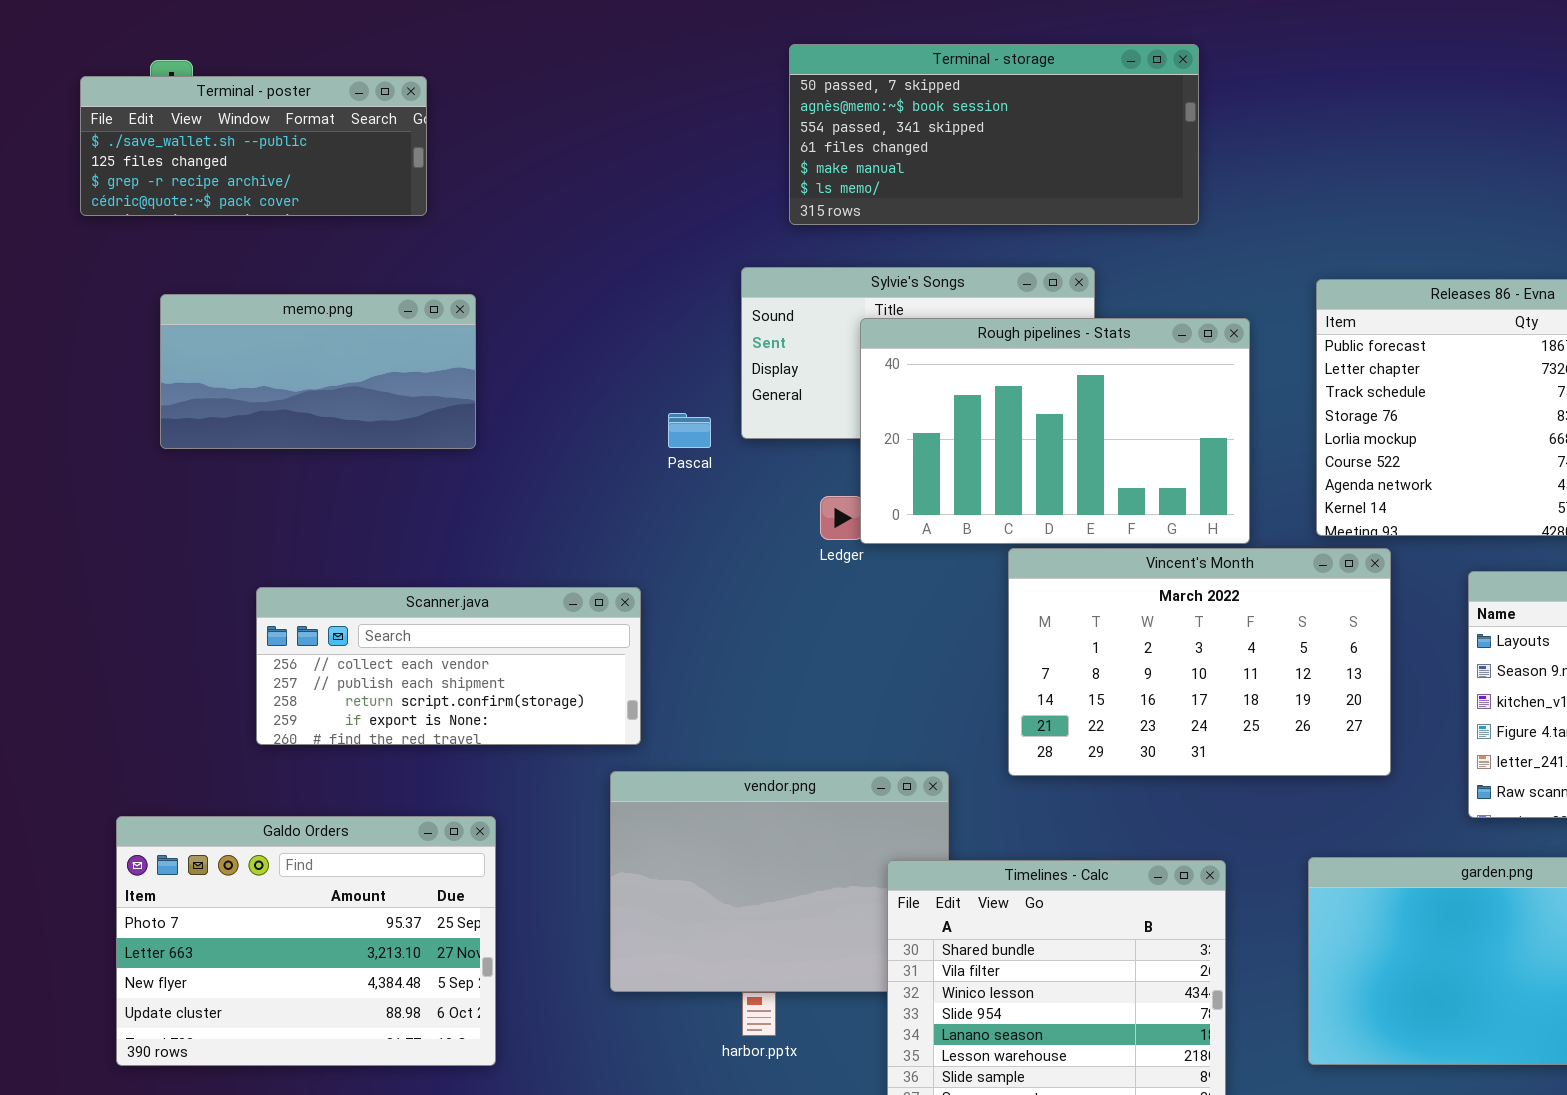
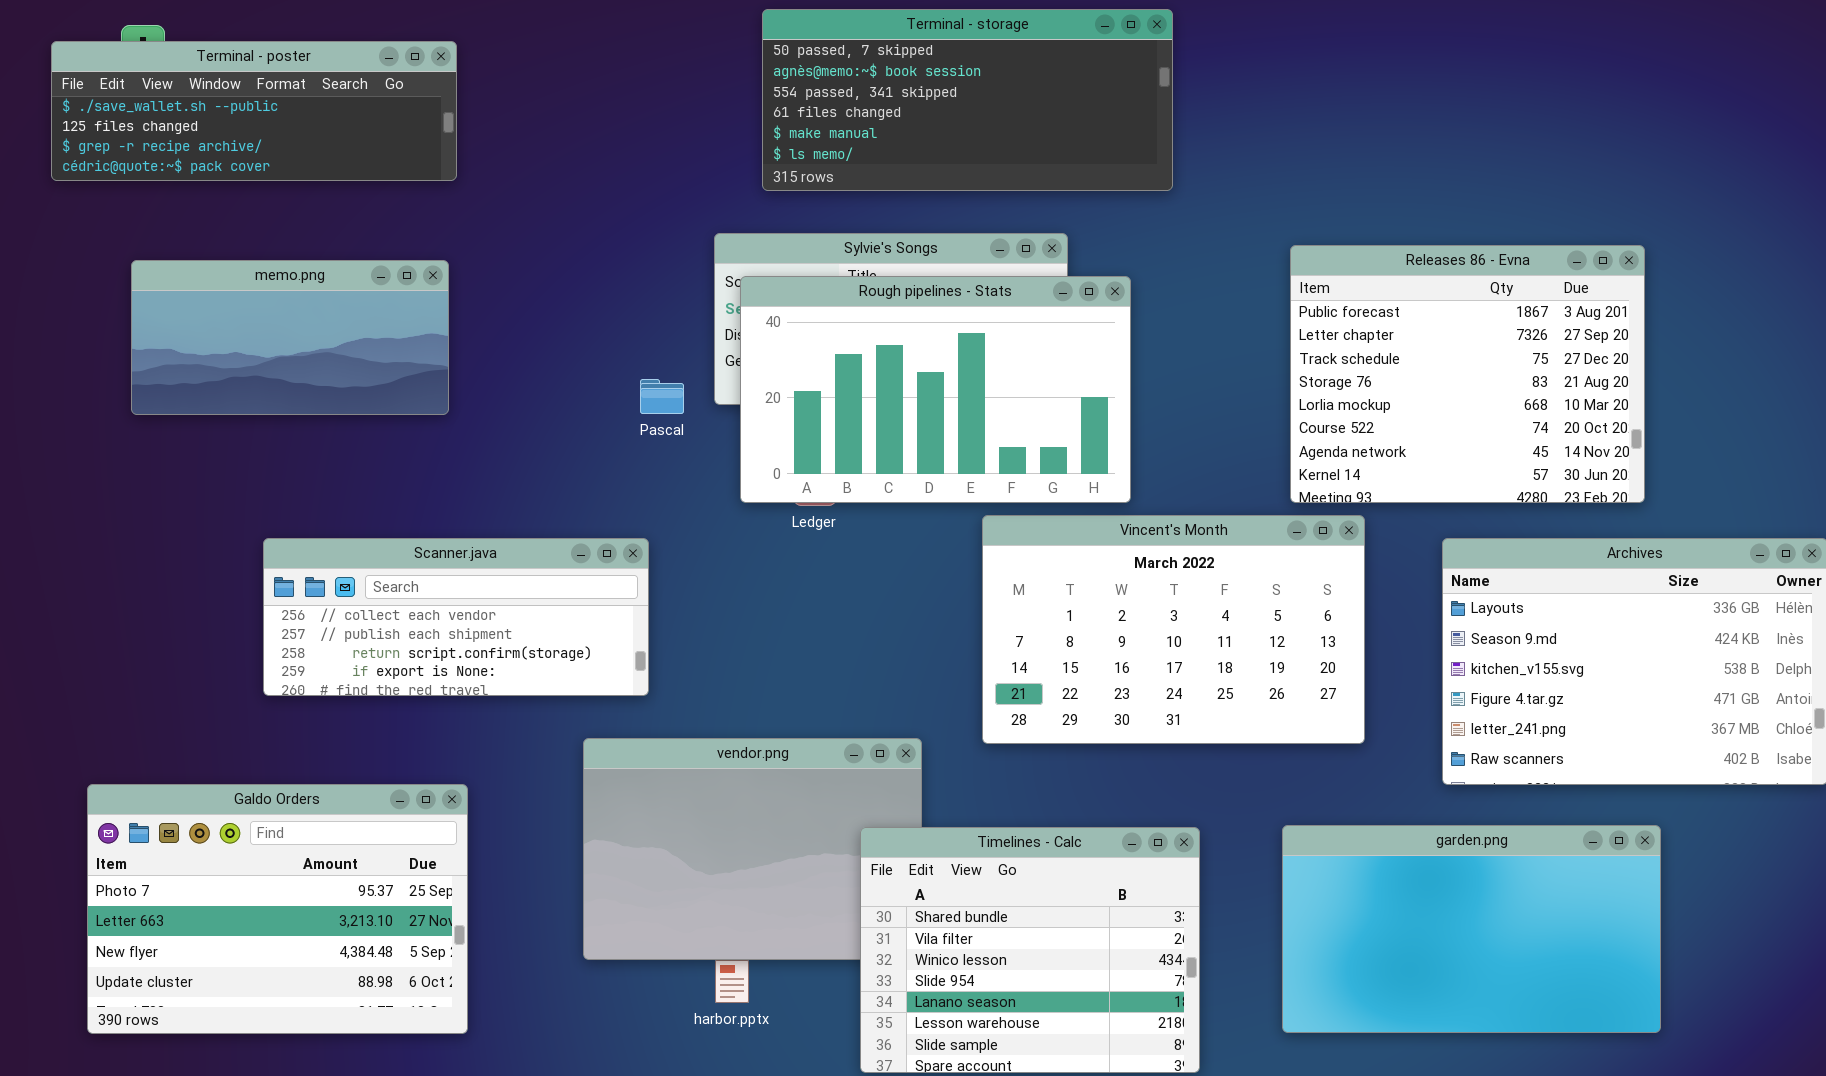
Terminal - poster: [80,76,427,216] -> [51,41,457,181], resized
Rough pipelines - Stats: [860,318,1250,544] -> [740,276,1131,503], moved
Scanner.java: [256,587,641,745] -> [263,538,649,696], moved

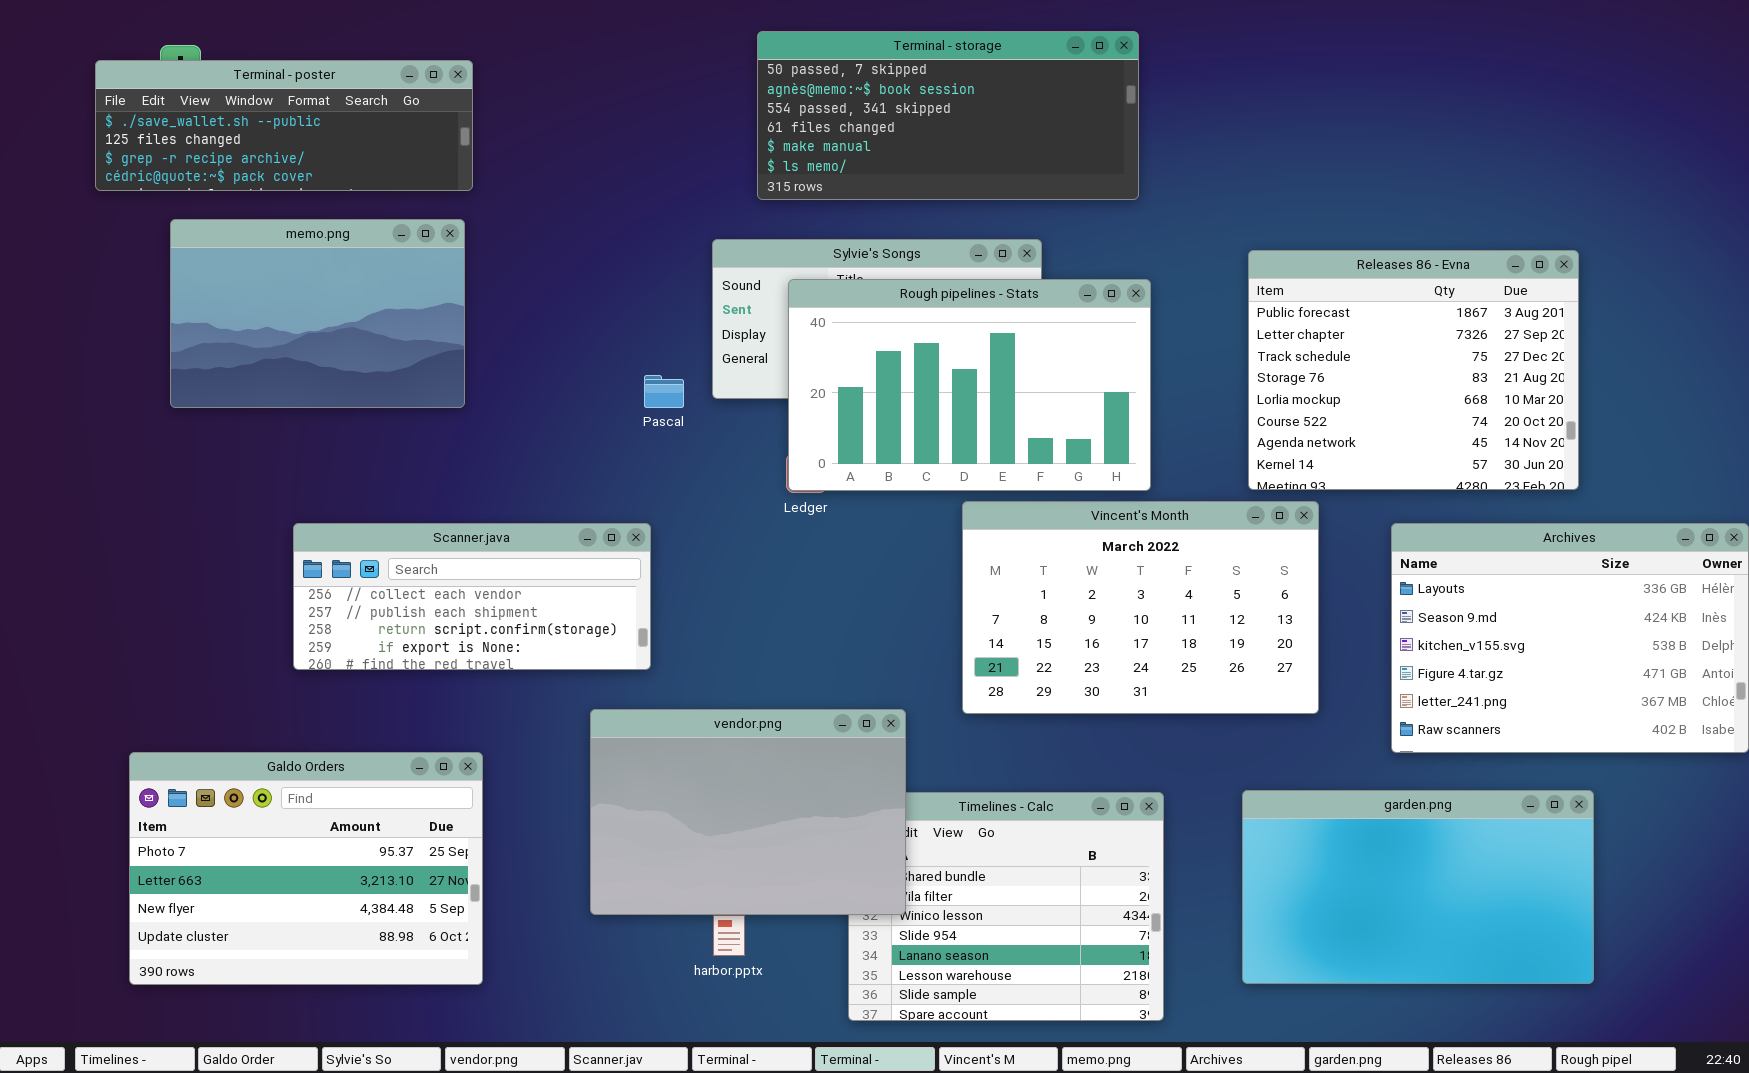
memo.png: [131,260,449,415] -> [170,219,465,408], resized
Rough pipelines - Stats: [740,276,1131,503] -> [788,279,1151,491], moved
vendor.png: [583,738,922,960] -> [590,709,906,915], raised

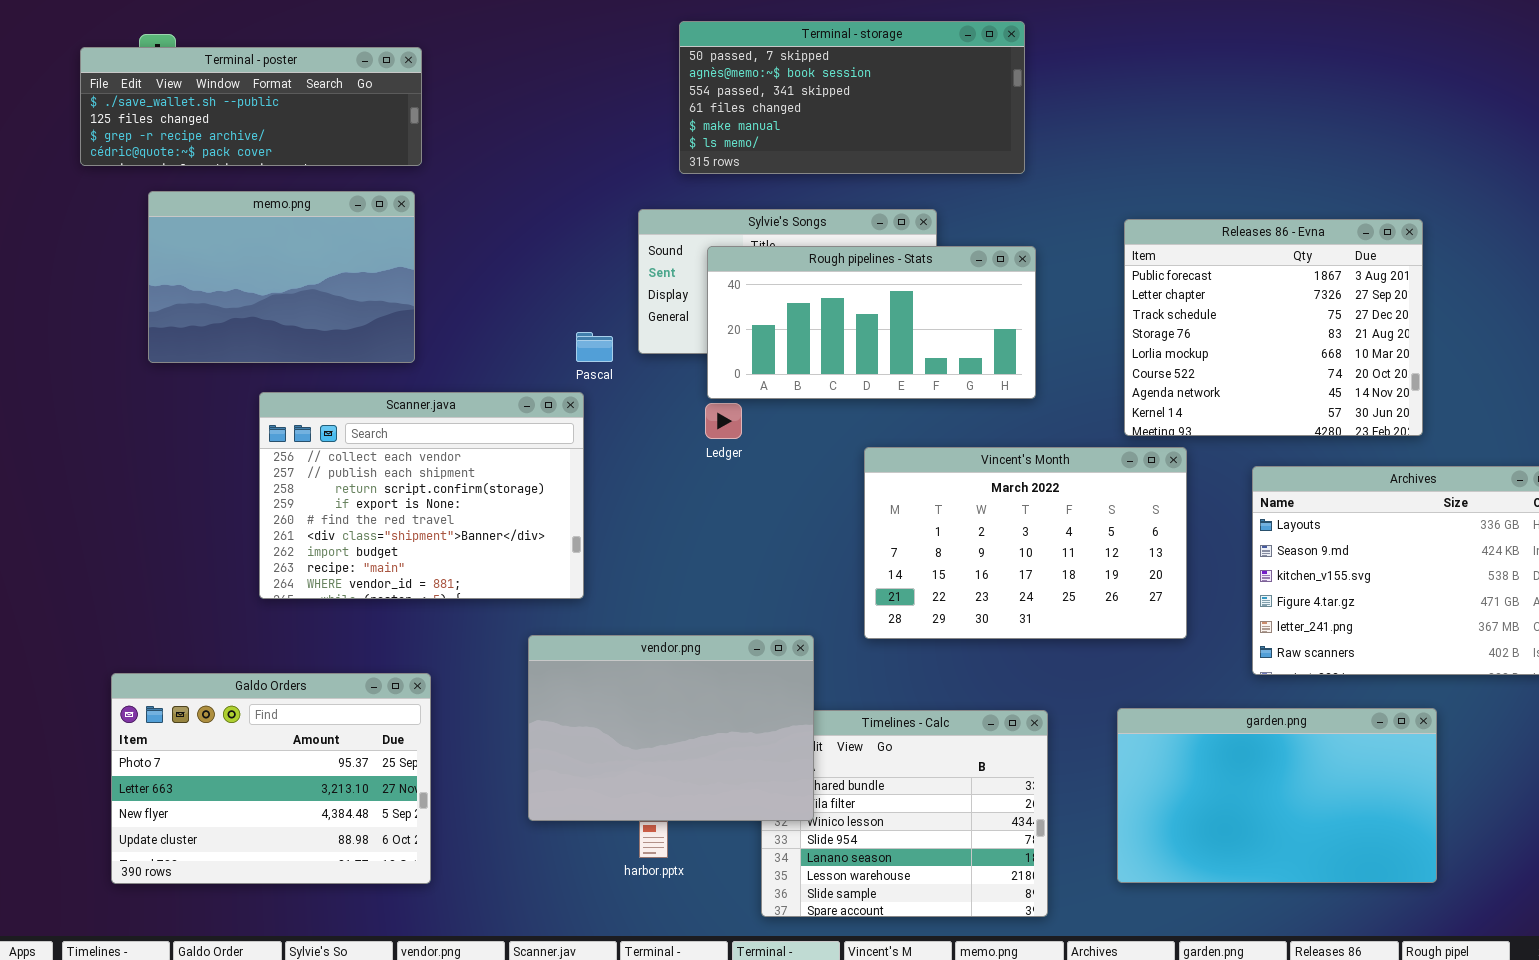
Rough pipelines - Stats: [788,279,1151,491] -> [707,246,1036,399], resized
Scanner.java: [293,523,651,670] -> [259,392,584,599], resized

